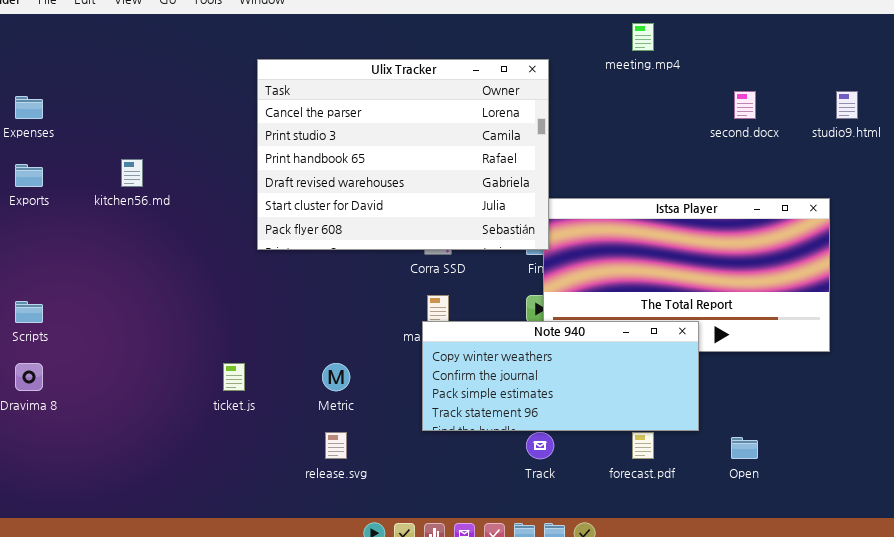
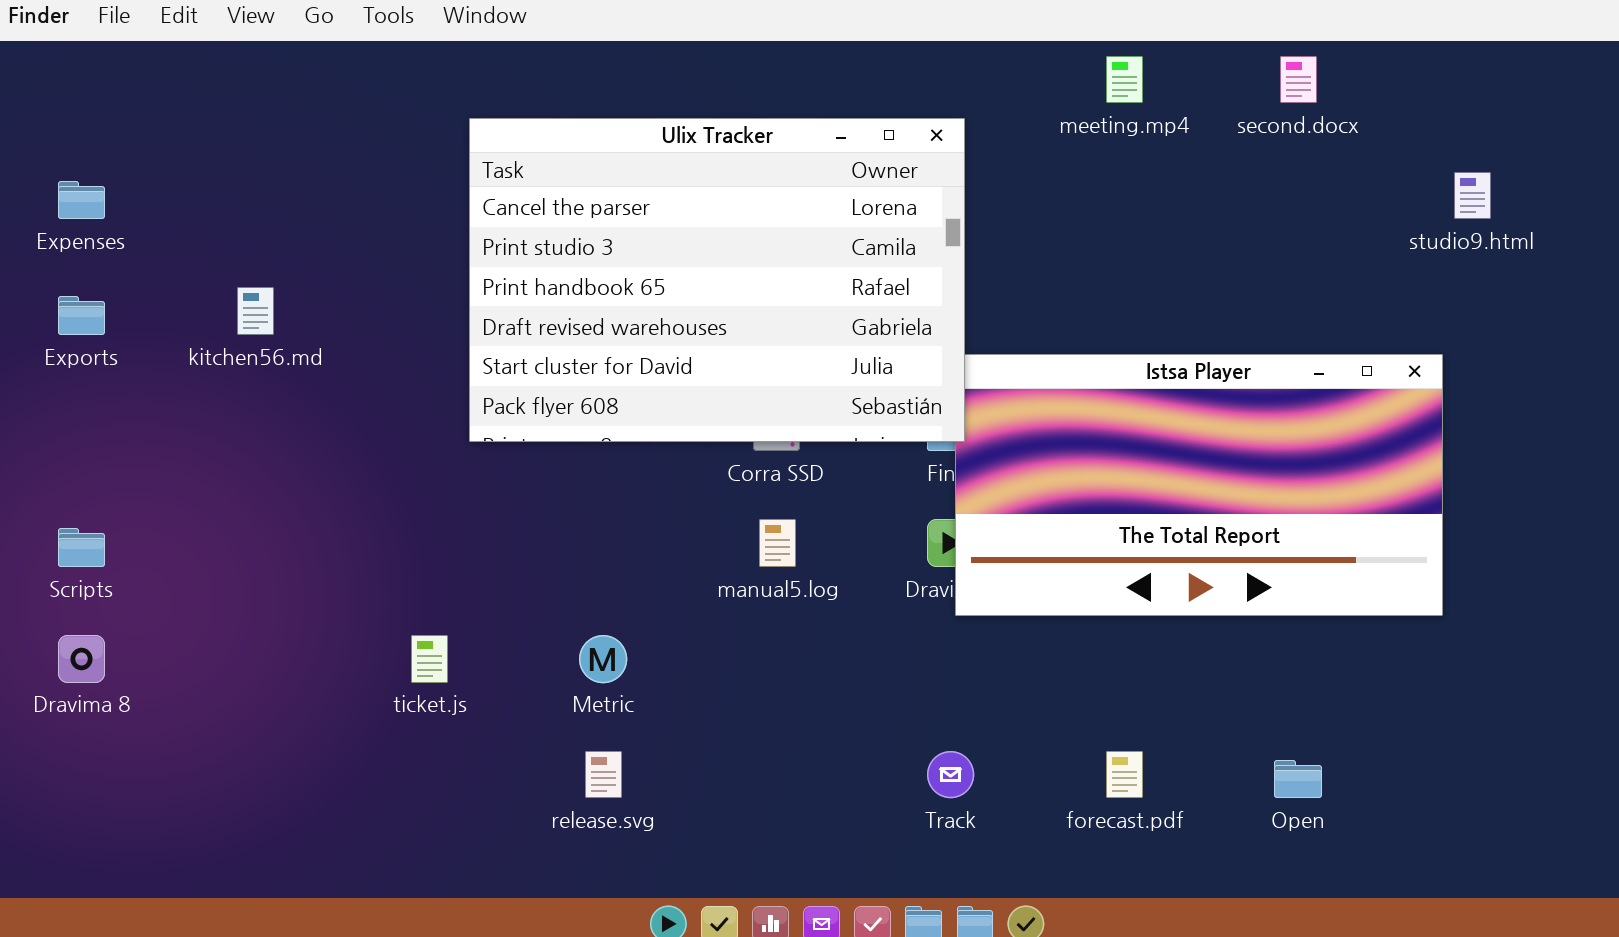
second.docx: [734,91,756,119] -> [1280,56,1317,103], moved
Note 940: [422,321,699,431] -> none, closed

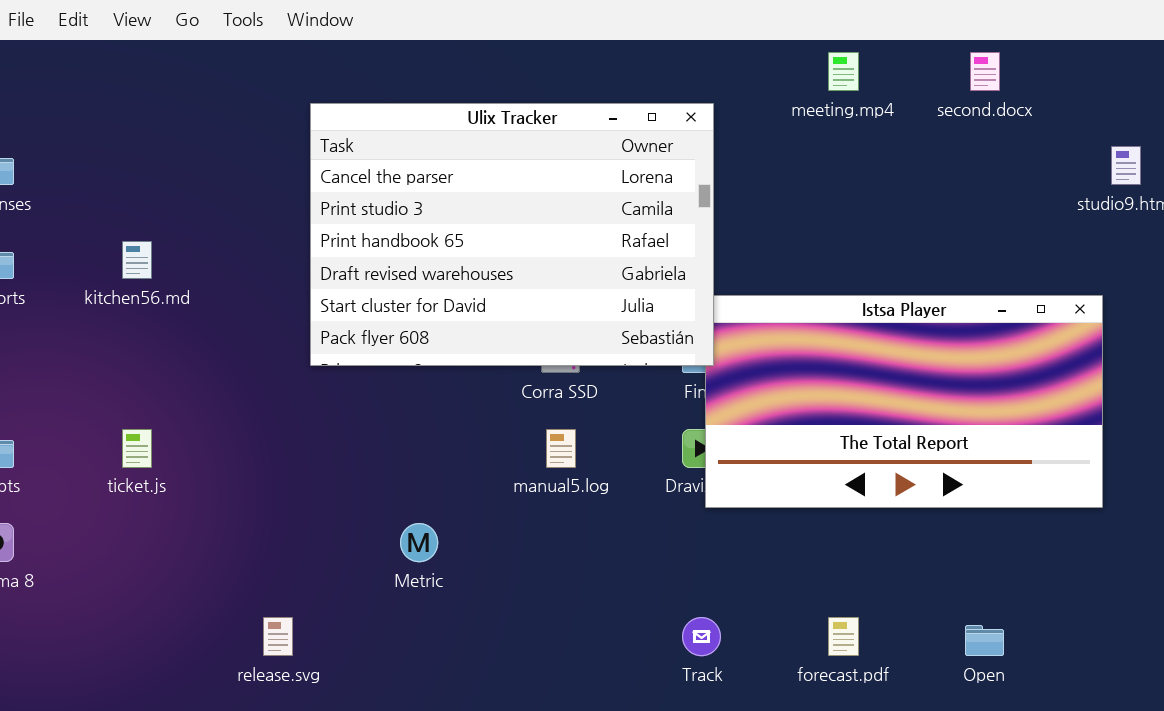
ticket.js: [411,635,448,683] -> [122,429,152,468], moved
release.svg: [585,751,622,798] -> [263,617,293,656], moved

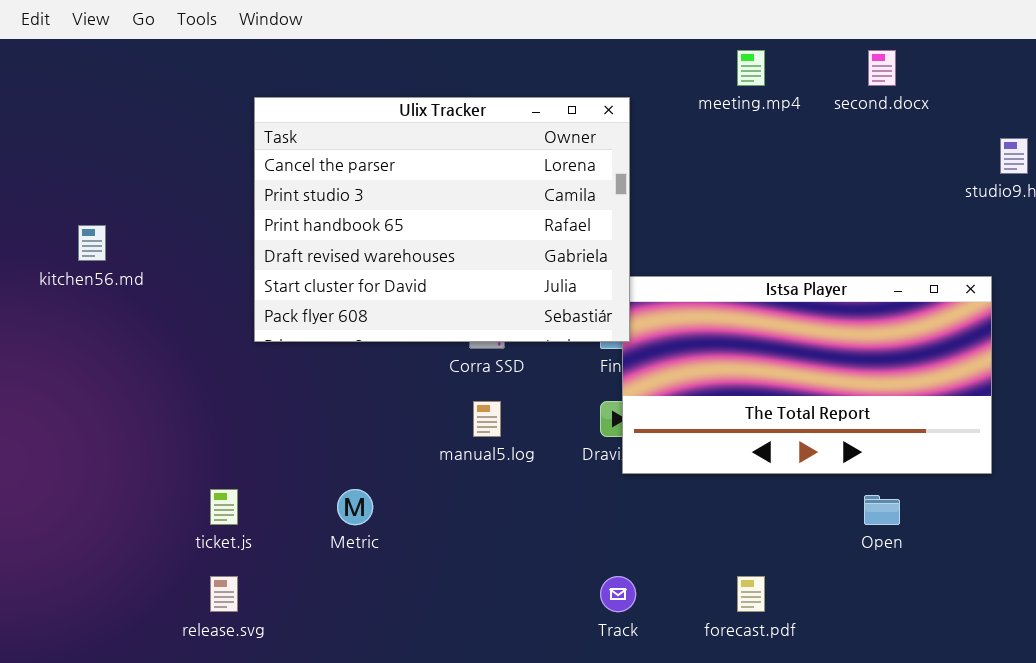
ticket.js: [122,429,152,468] -> [210,489,238,525], moved
Open: [965,625,1004,656] -> [864,495,900,525], moved

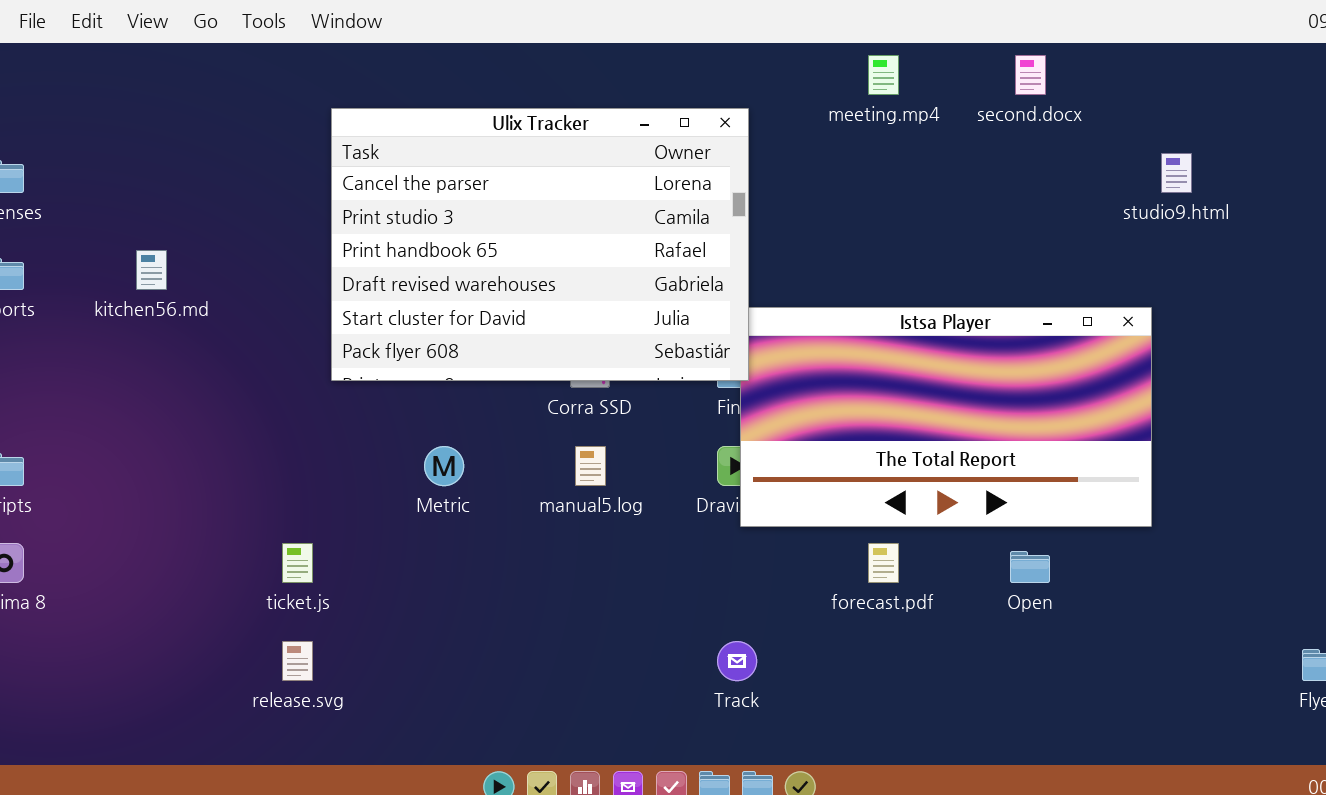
Metric: [337,489,373,525] -> [424,446,464,486], moved
forecast.pdf: [737,576,765,612] -> [868,543,899,583], moved

